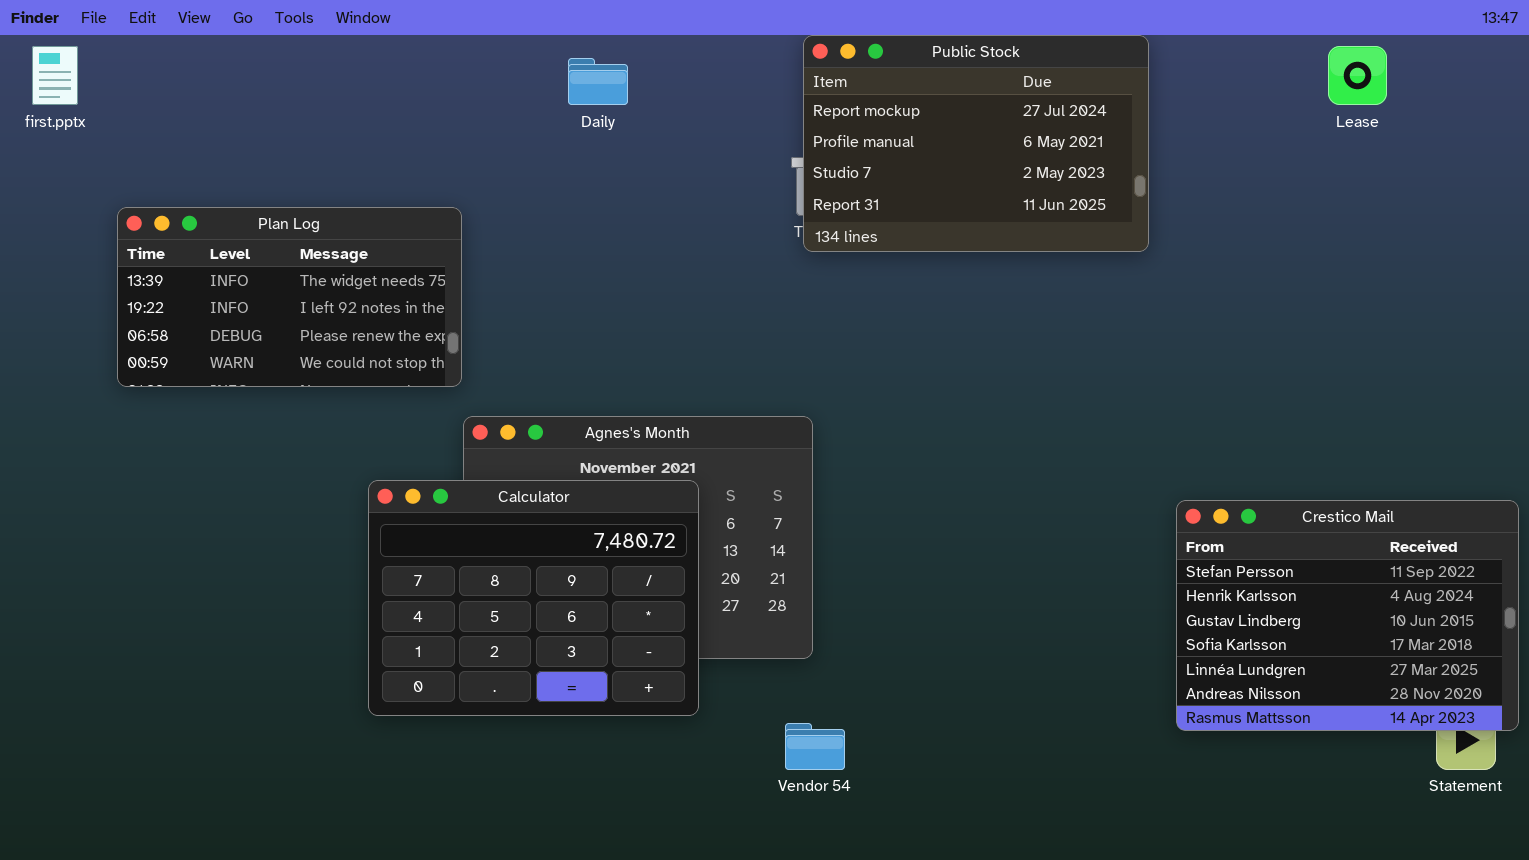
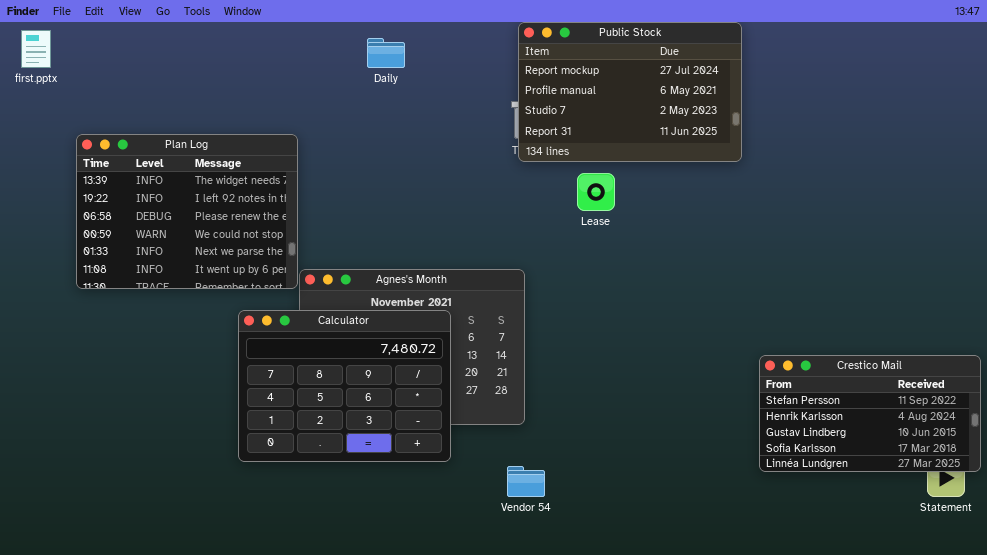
Lease: [1328,46,1387,105] -> [577,173,615,211], moved
Plan Log: [117,207,462,387] -> [76,134,298,289], resized
Crestico Mail: [1176,500,1519,731] -> [759,355,981,472], resized

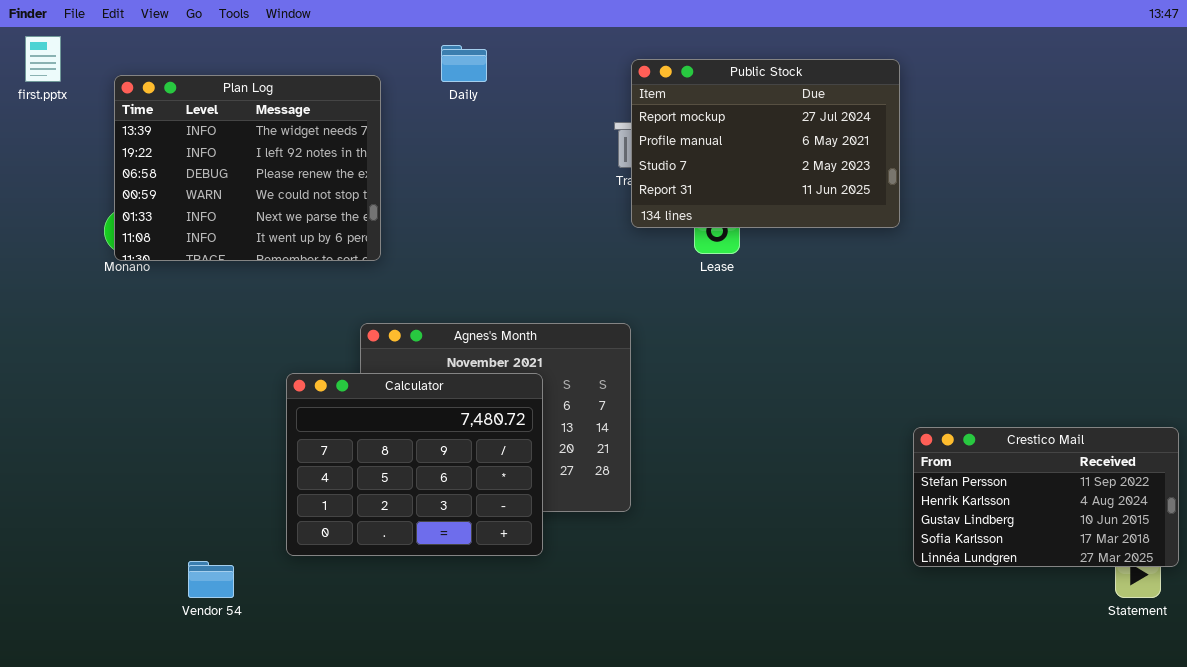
Public Stock: [518,22,742,162] -> [631,59,900,228], moved
Plan Log: [76,134,298,289] -> [114,75,381,261], moved
Vendor 54: [507,466,545,497] -> [188,561,234,598], moved

